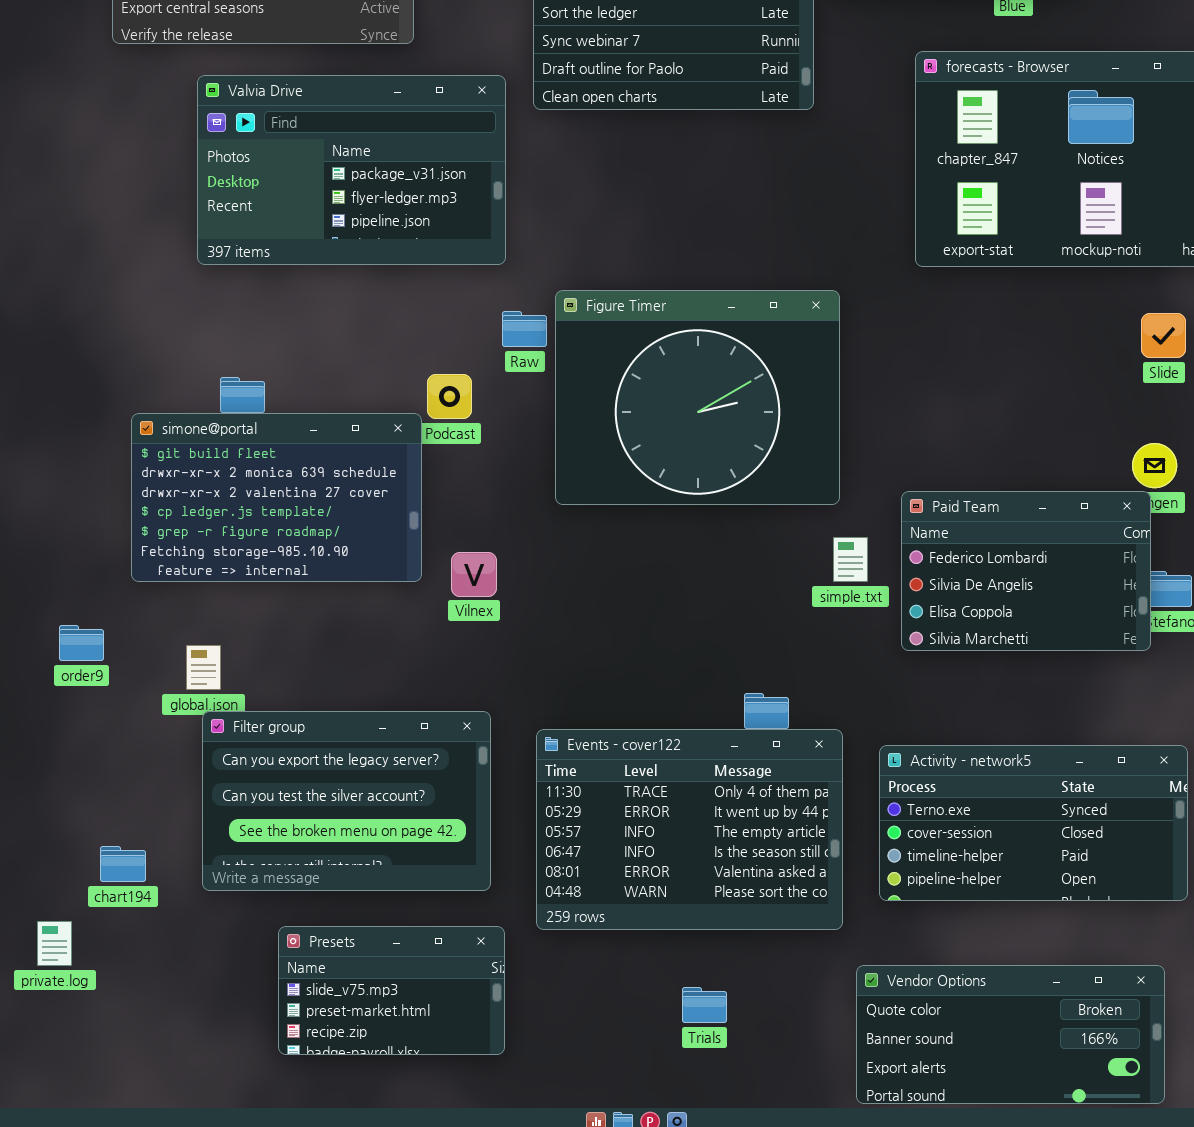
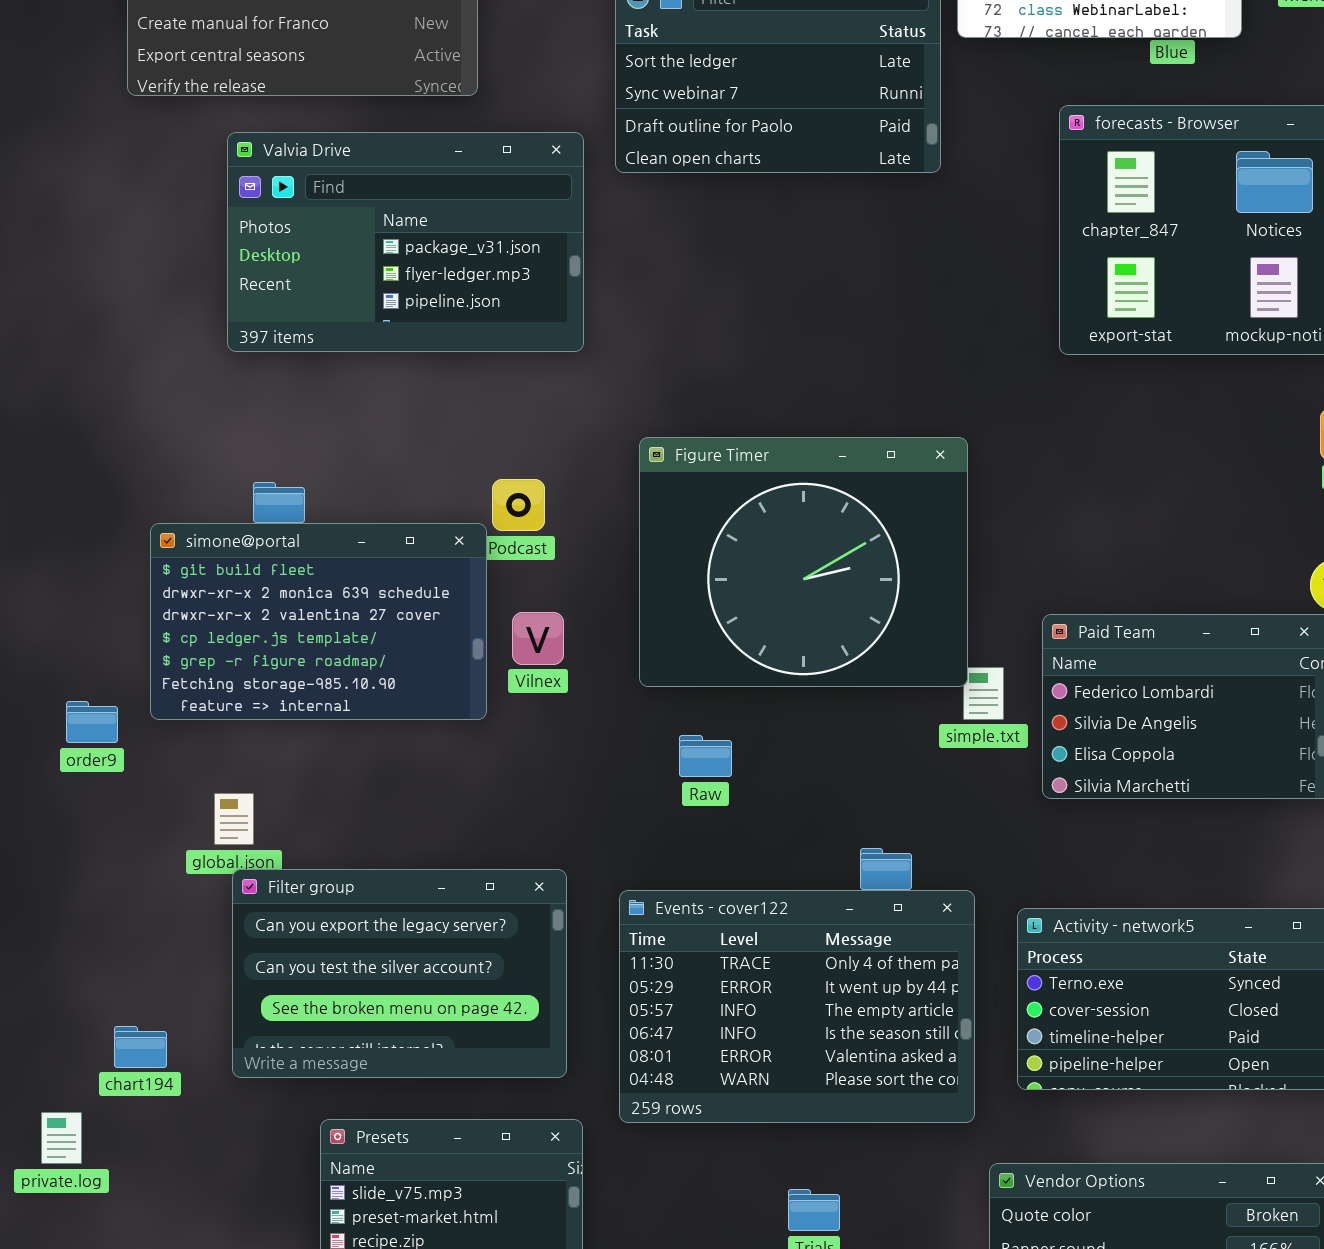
Figure Timer: [555,290,840,505] -> [639,437,968,687], moved
Raw: [502,311,547,347] -> [679,735,732,777], moved
Vilnex: [451,552,497,597] -> [512,612,564,665], moved
order9: [59,625,104,661] -> [66,701,118,743], moved

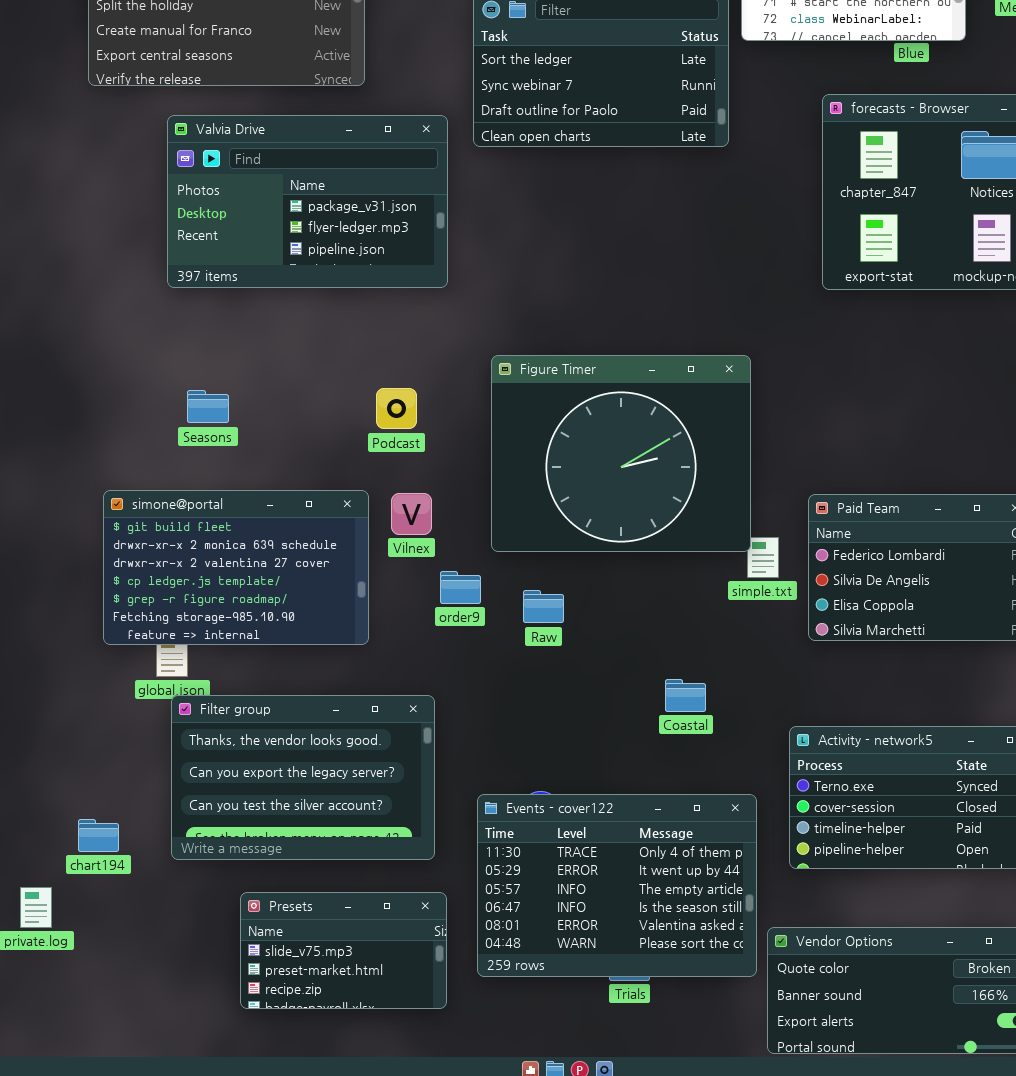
simone@portal: [150,523,487,720] -> [103,490,369,645], moved
order9: [66,701,118,743] -> [440,571,481,604], moved
Filter group: [232,869,567,1078] -> [171,695,435,860], scrolled up 1 row
Events - cover122: [619,890,975,1123] -> [477,794,757,977], moved

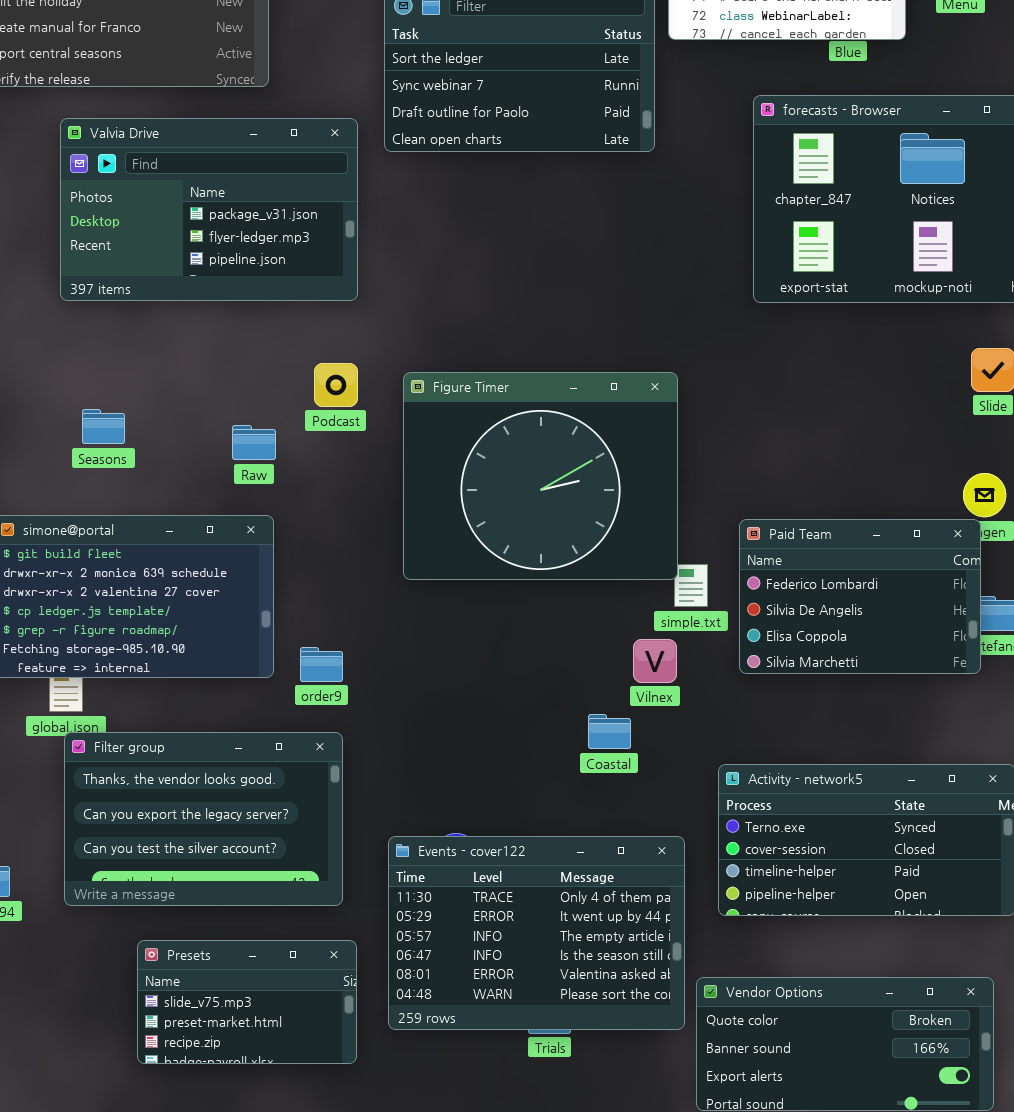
Podcast: [376,388,417,429] -> [314,363,358,407], moved
Vilnex: [391,493,432,535] -> [633,639,677,683], moved
order9: [440,571,481,604] -> [300,647,343,682], moved
Raw: [523,590,564,623] -> [232,425,276,460], moved

